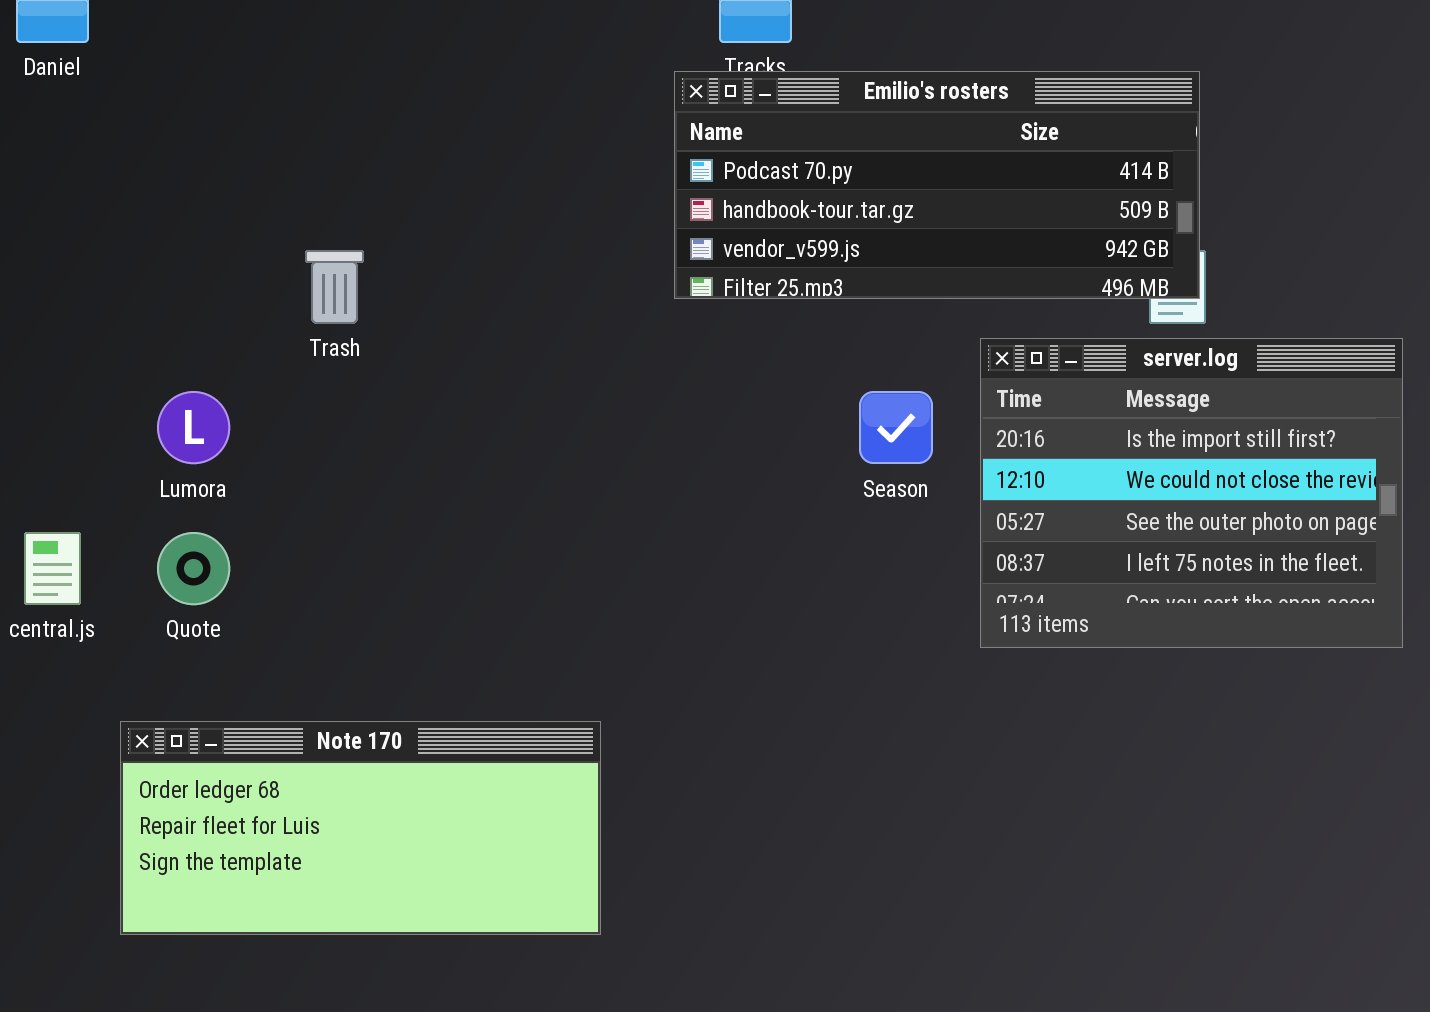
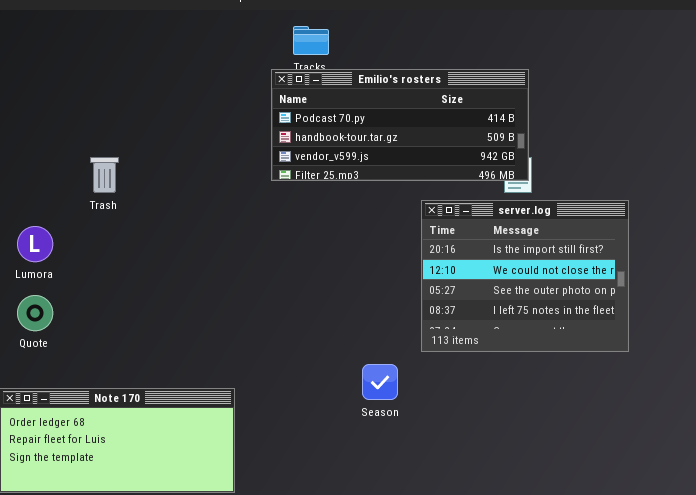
Season: [859,391,933,464] -> [362,364,398,400], moved

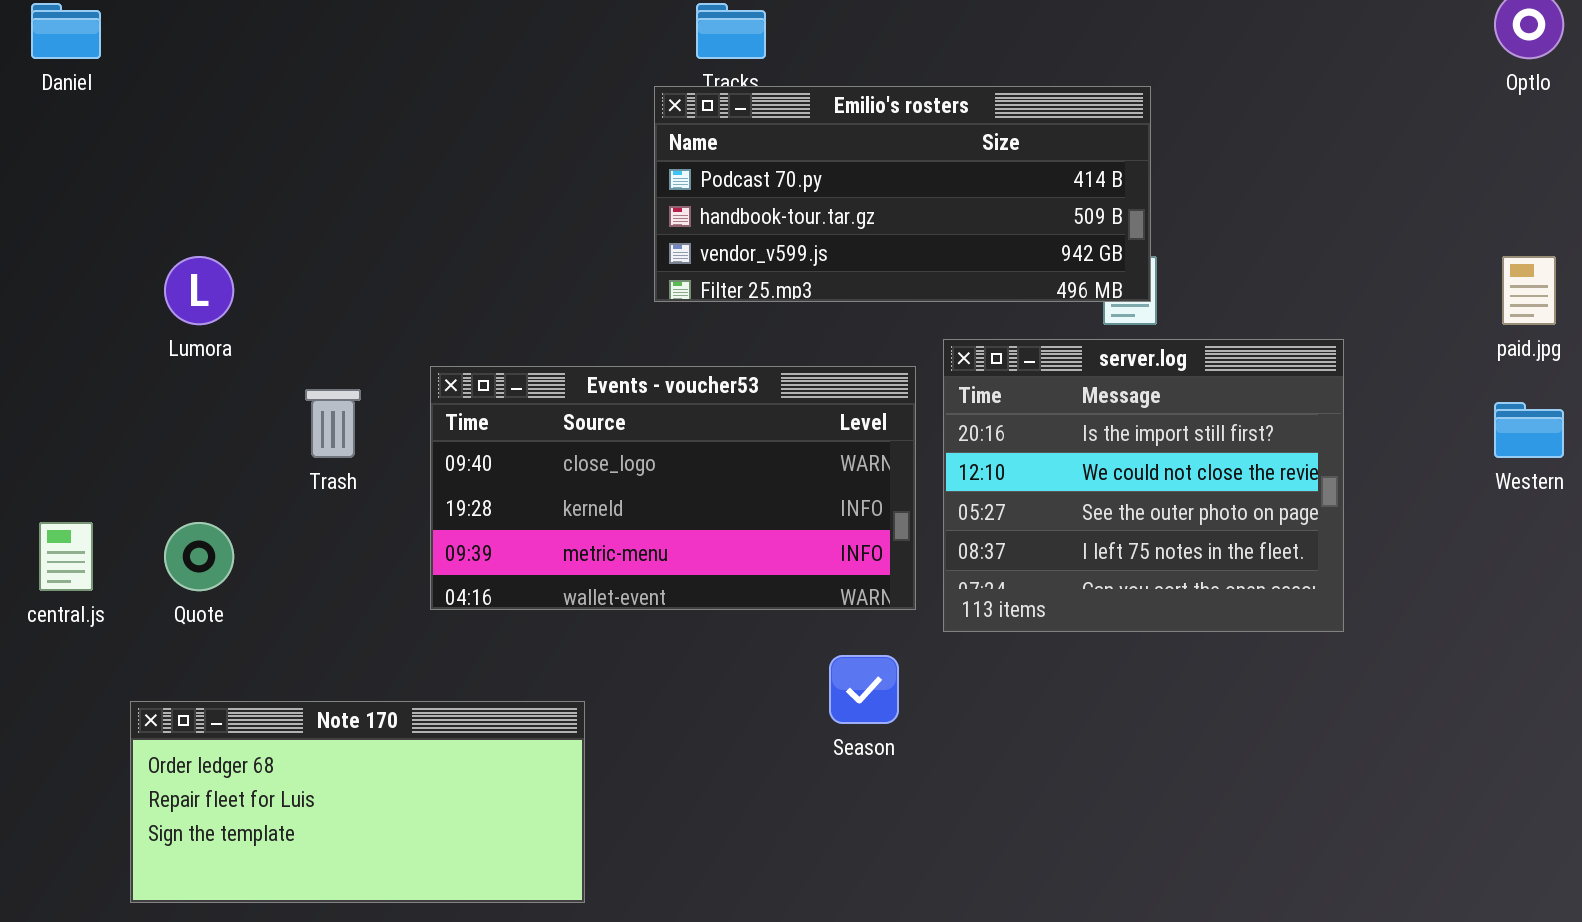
Trash: [90,157,119,193] -> [305,389,361,458], moved
Events - voucher53: none -> [430,366,916,610], opened
Lumora: [17,226,53,262] -> [164,256,234,325], moved

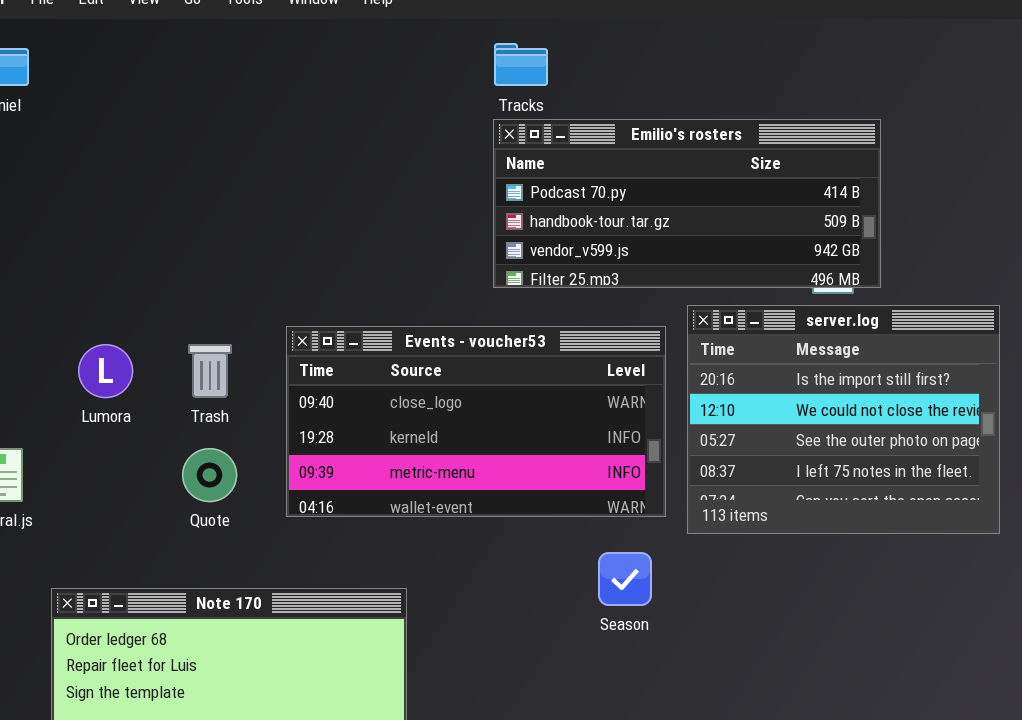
Emilio's rosters: [654,86,1151,302] -> [493,119,881,288], moved
Lumora: [164,256,234,325] -> [78,344,133,398], moved
Quote: [164,522,234,591] -> [182,448,237,502], moved

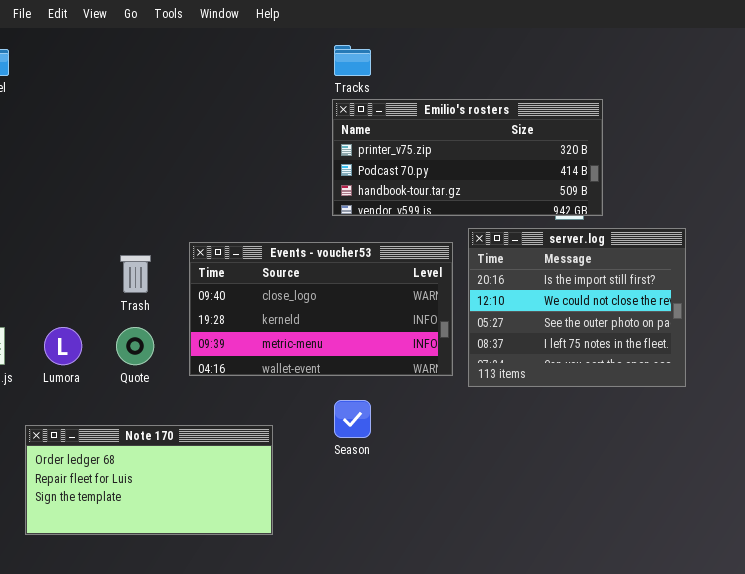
Emilio's rosters: [493,119,881,288] -> [332,99,603,216], scrolled up 1 row
Lumora: [78,344,133,398] -> [44,327,82,365], moved
Season: [598,552,652,606] -> [334,400,371,438], moved

